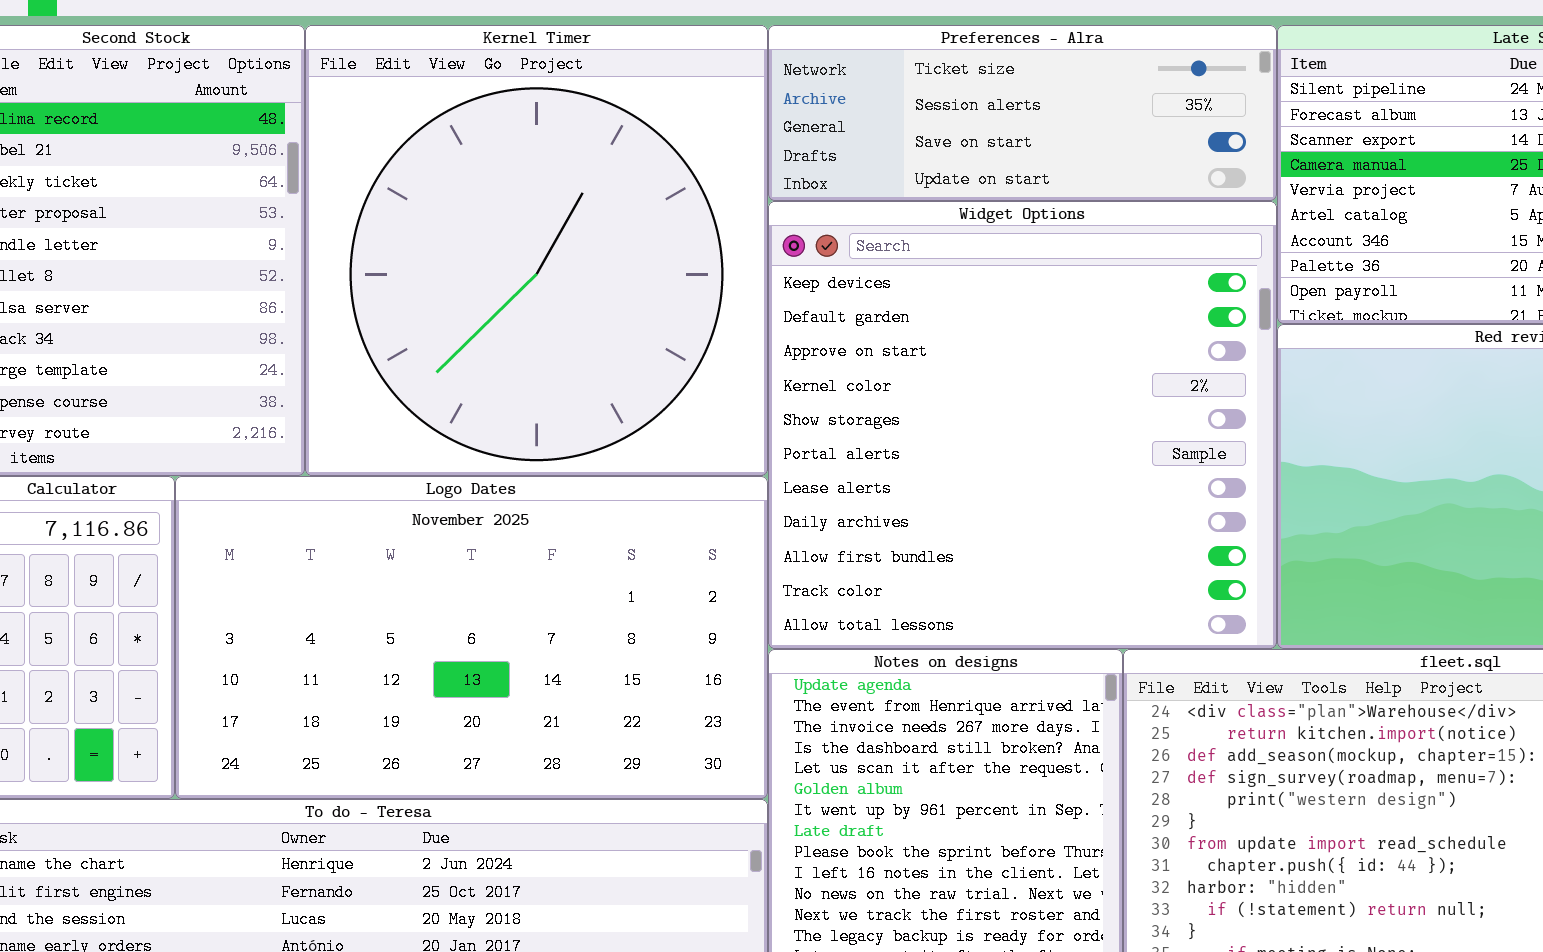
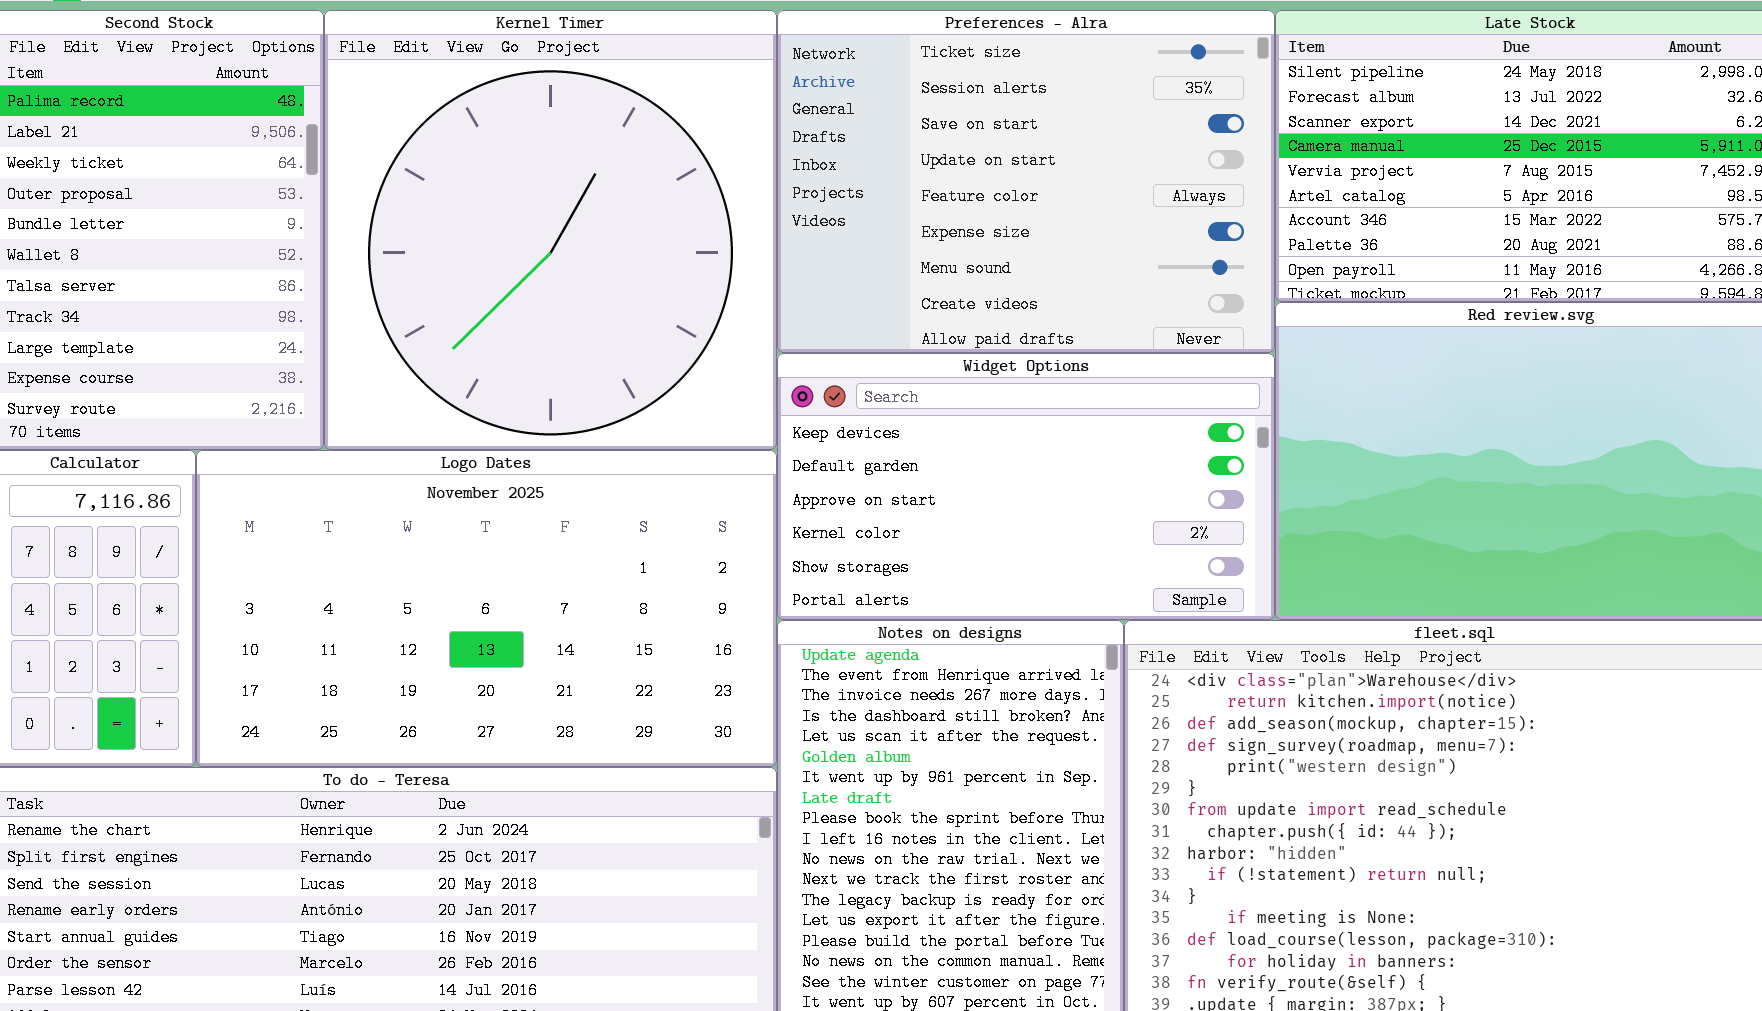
Preferences - Alra: [768,25,1277,201] -> [777,10,1275,353], resized
Widget Options: [768,201,1277,649] -> [777,353,1275,620], resized

